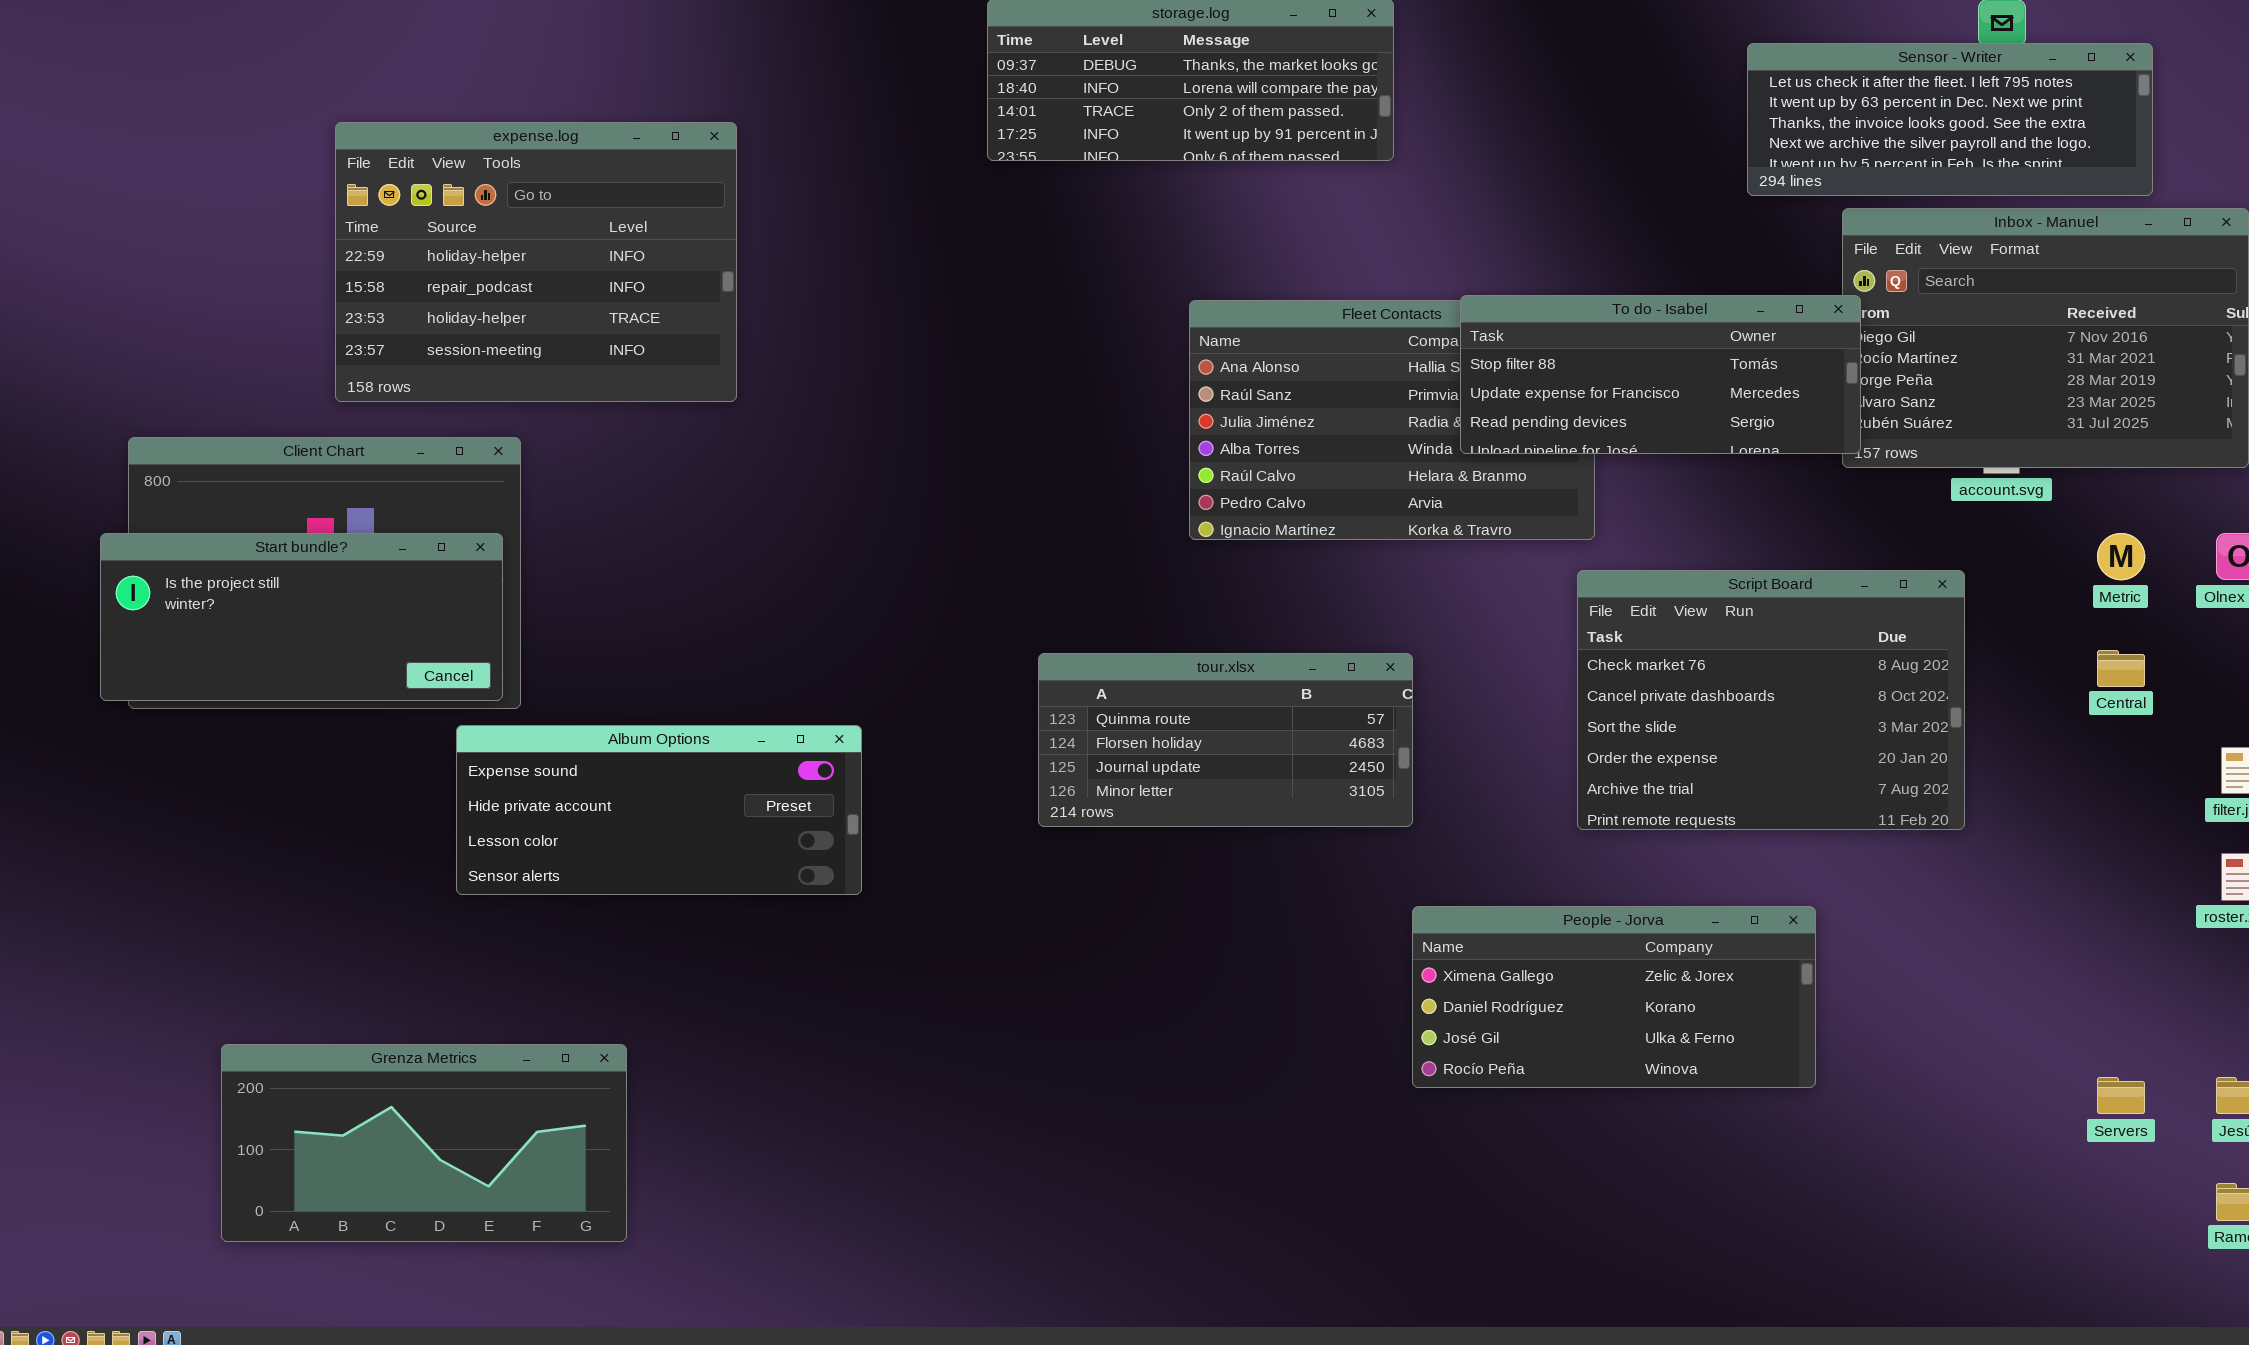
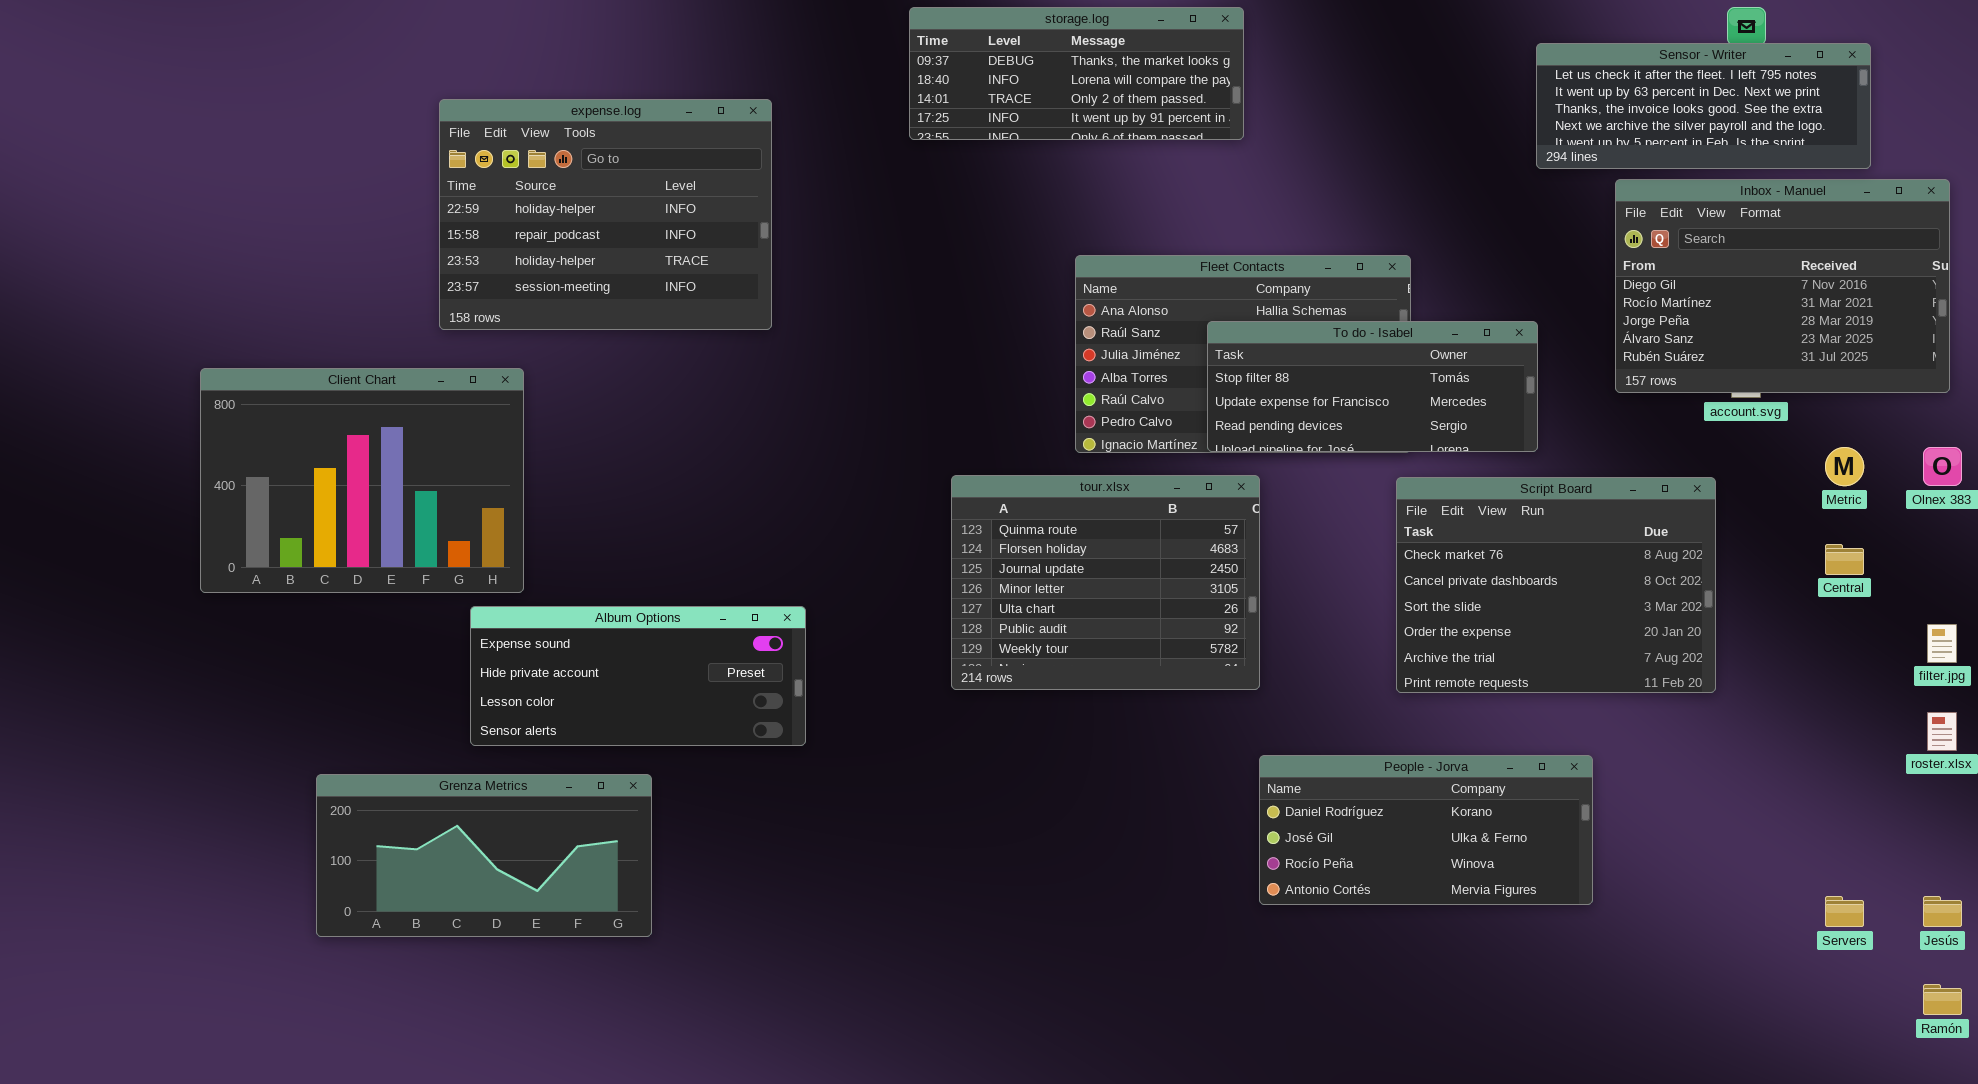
expense.log: [335,122,737,402] -> [439,99,772,330], moved
To do - Isabel: [1460,295,1861,454] -> [1207,321,1538,452], moved
Start bundle?: [100,533,503,701] -> none, closed
tour.xlsx: [1038,653,1413,827] -> [951,475,1260,690], resized
People - Jorva: [1412,906,1816,1088] -> [1259,755,1593,905], scrolled down 1 row
Grenza Metrics: [221,1044,627,1242] -> [316,774,652,937], moved

